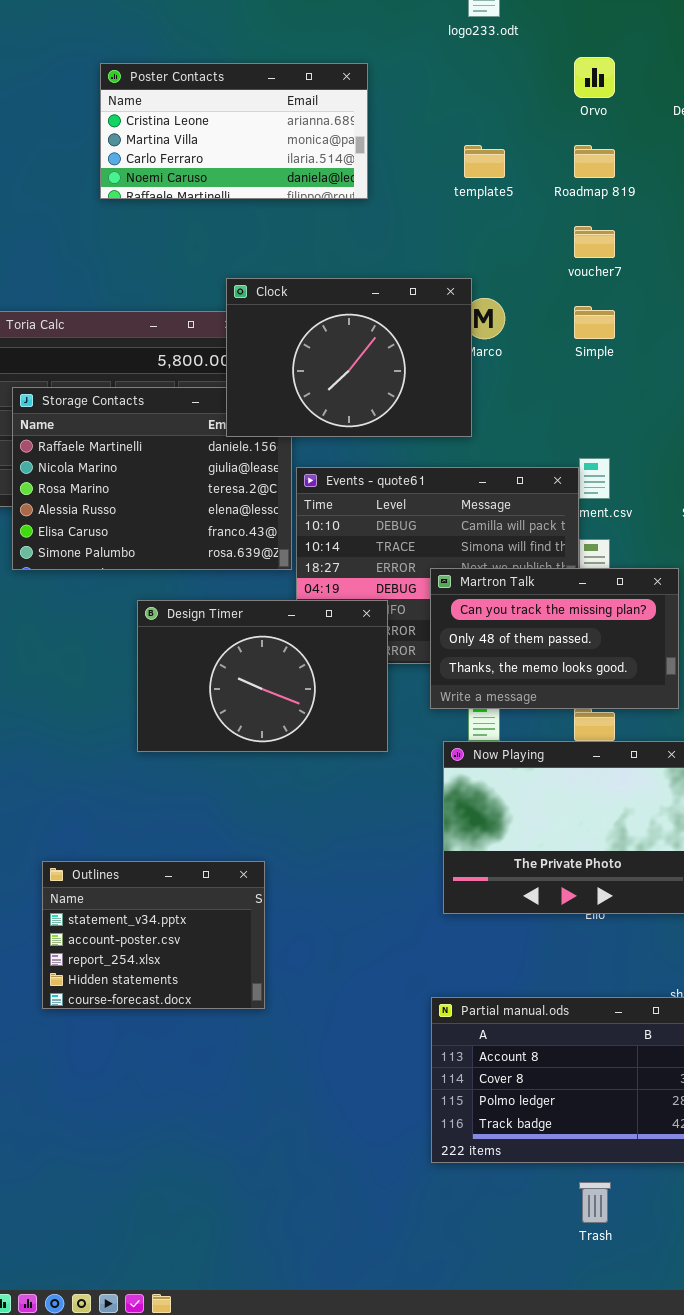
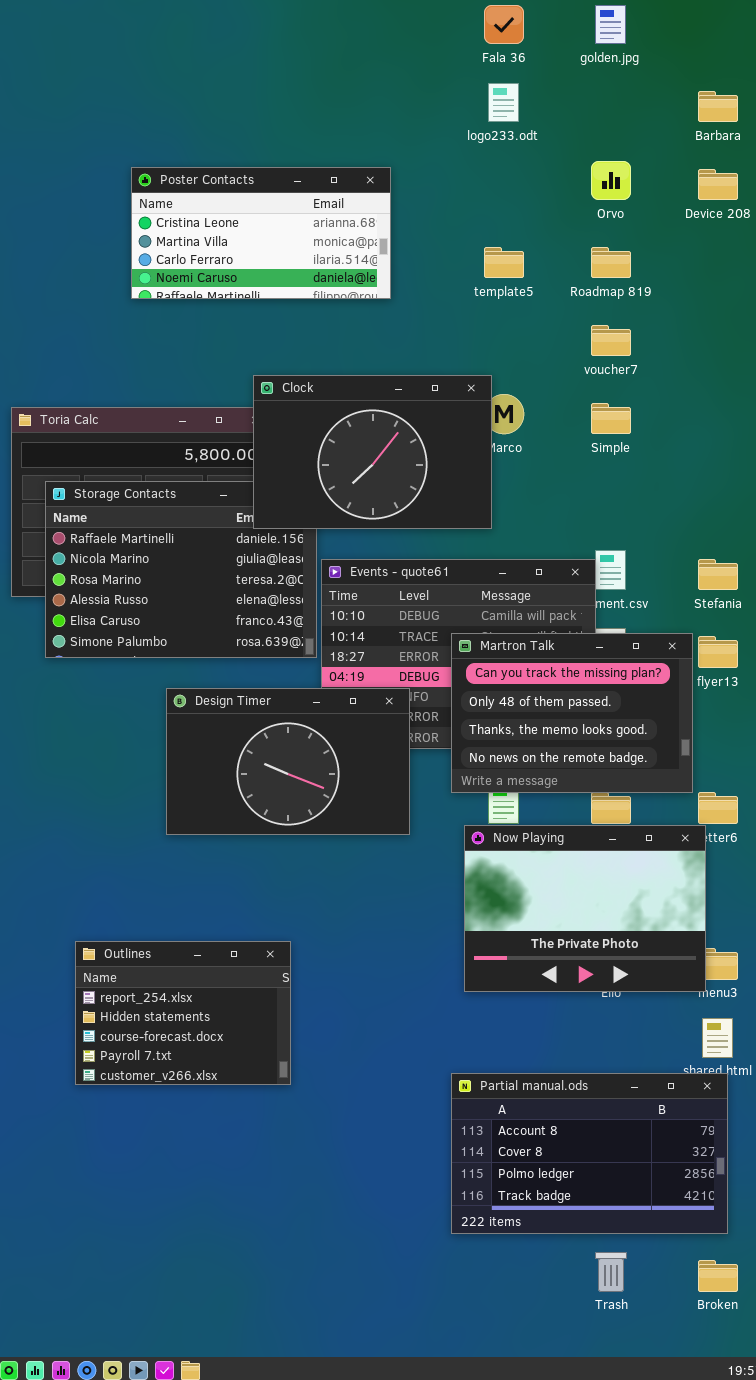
Martron Talk: [430,568,679,709] -> [451,633,693,793], resized
Outlines: [42,861,265,1009] -> [75,941,291,1085], scrolled down 2 rows

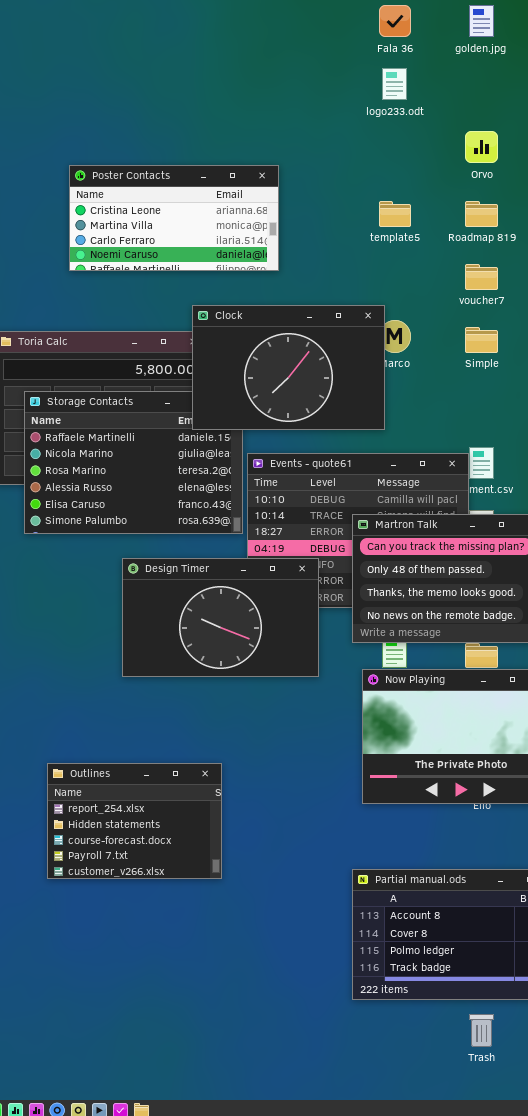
Poster Contacts: [131,167,391,299] -> [69,165,279,271], moved

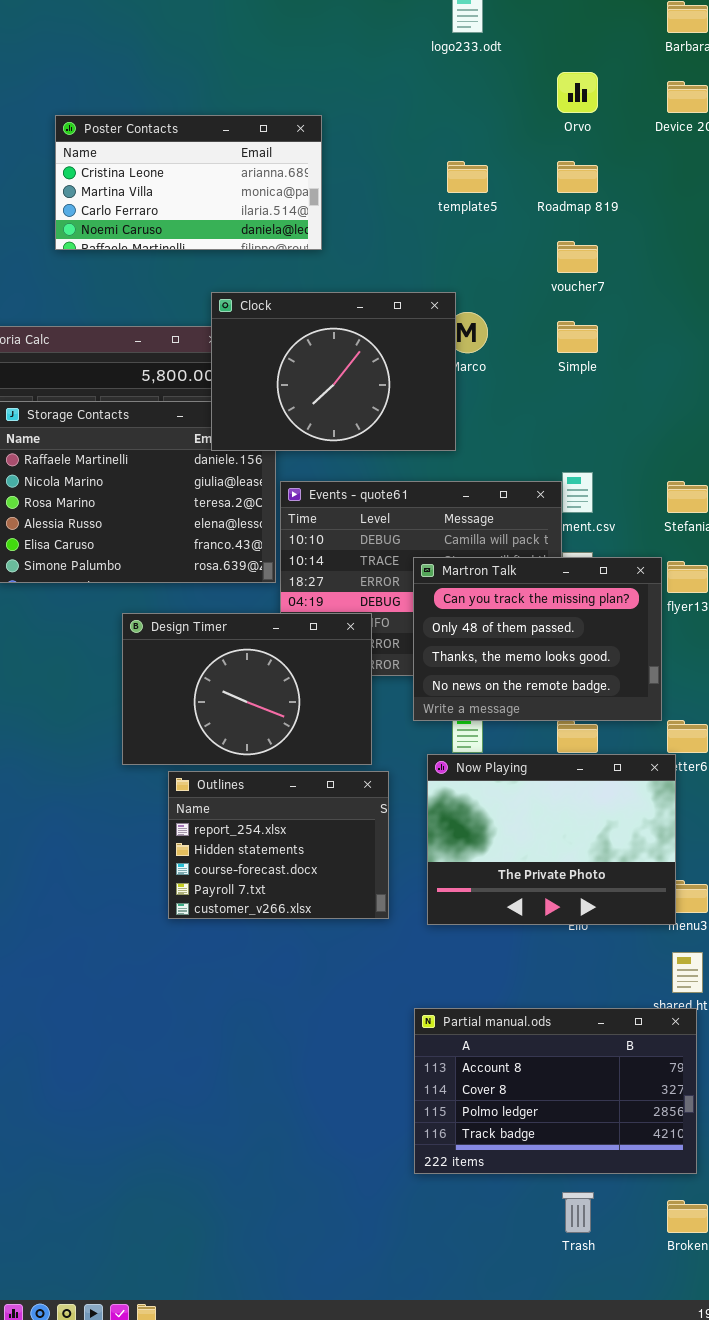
Outlines: [47,763,222,879] -> [168,771,389,919], moved

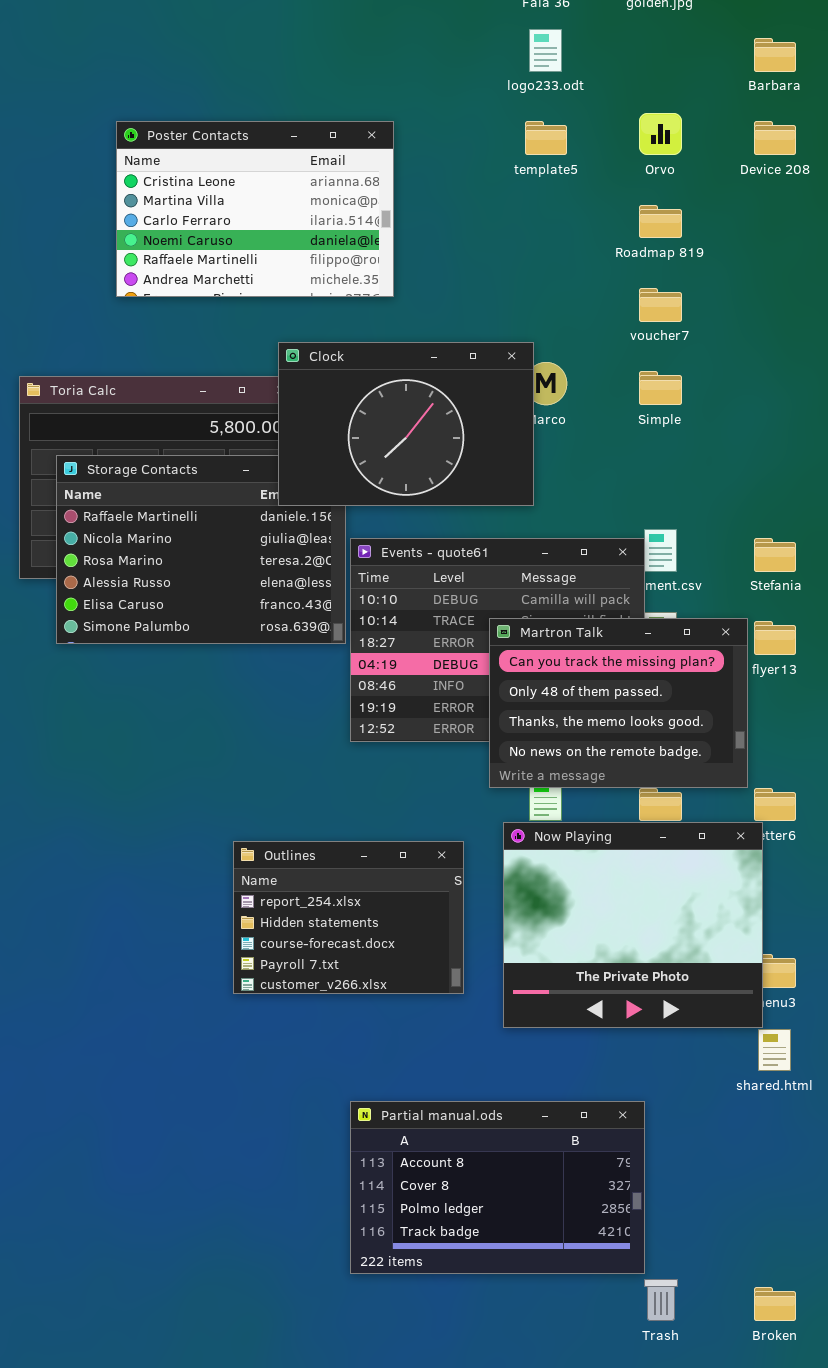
Poster Contacts: [55,115,322,250] -> [116,121,394,297], resized
template5: [447,161,488,193] -> [525,121,567,155], moved
Design Timer: [122,613,372,765] -> none, closed
Now Playing: [427,754,676,925] -> [503,822,763,1028], resized
Partial manual.ods: [414,1008,697,1174] -> [350,1101,645,1274], moved

